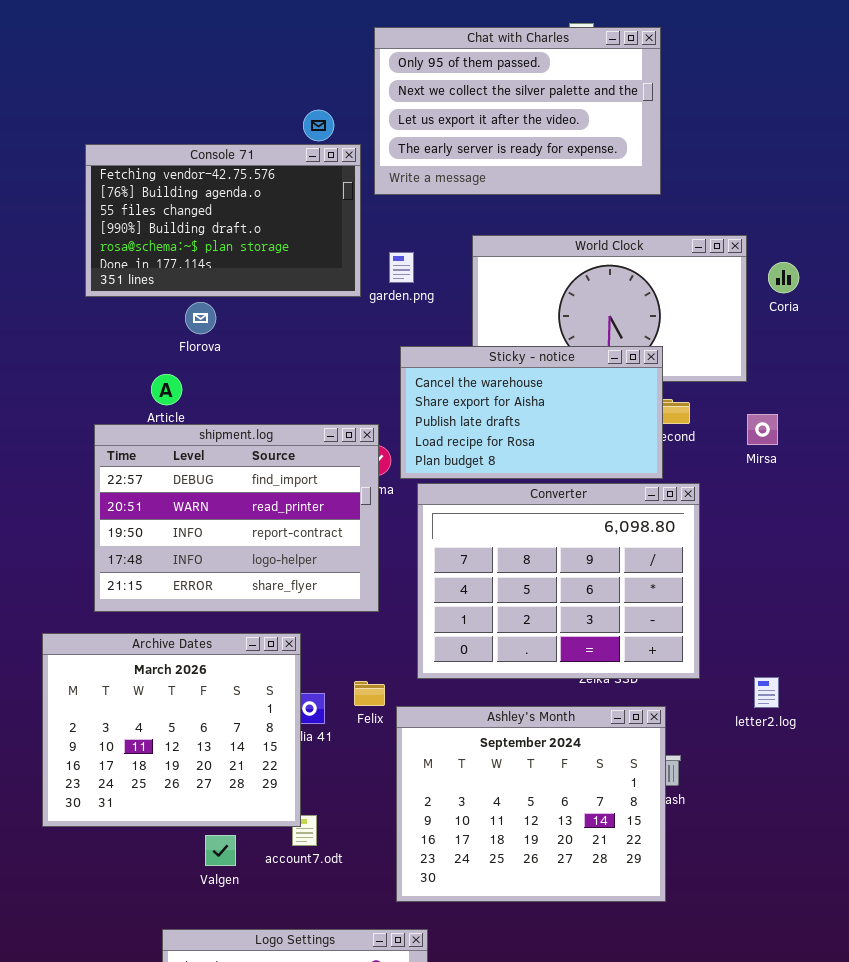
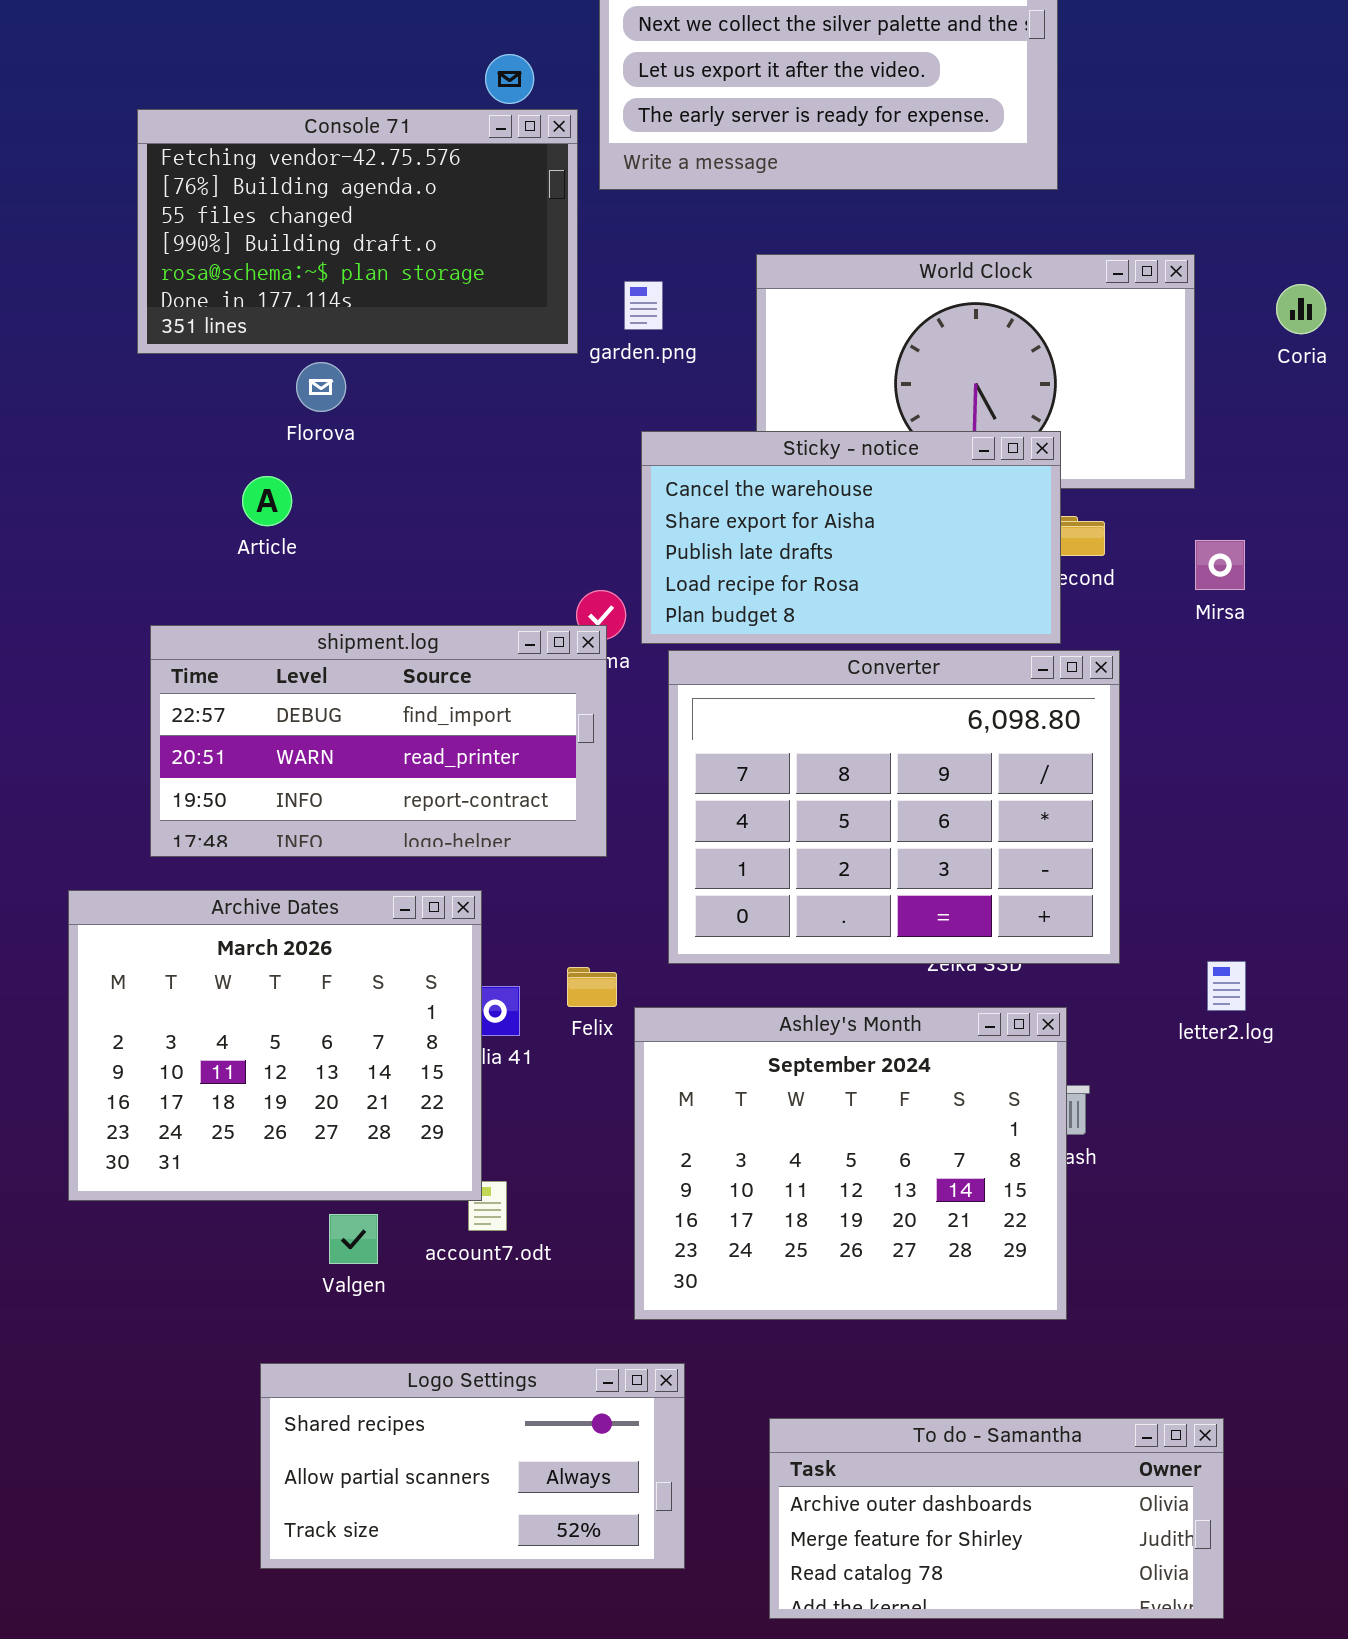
Coria: [768,262,799,293] -> [1276,284,1326,334], moved
shipment.log: [94,424,379,612] -> [150,625,607,857], resized

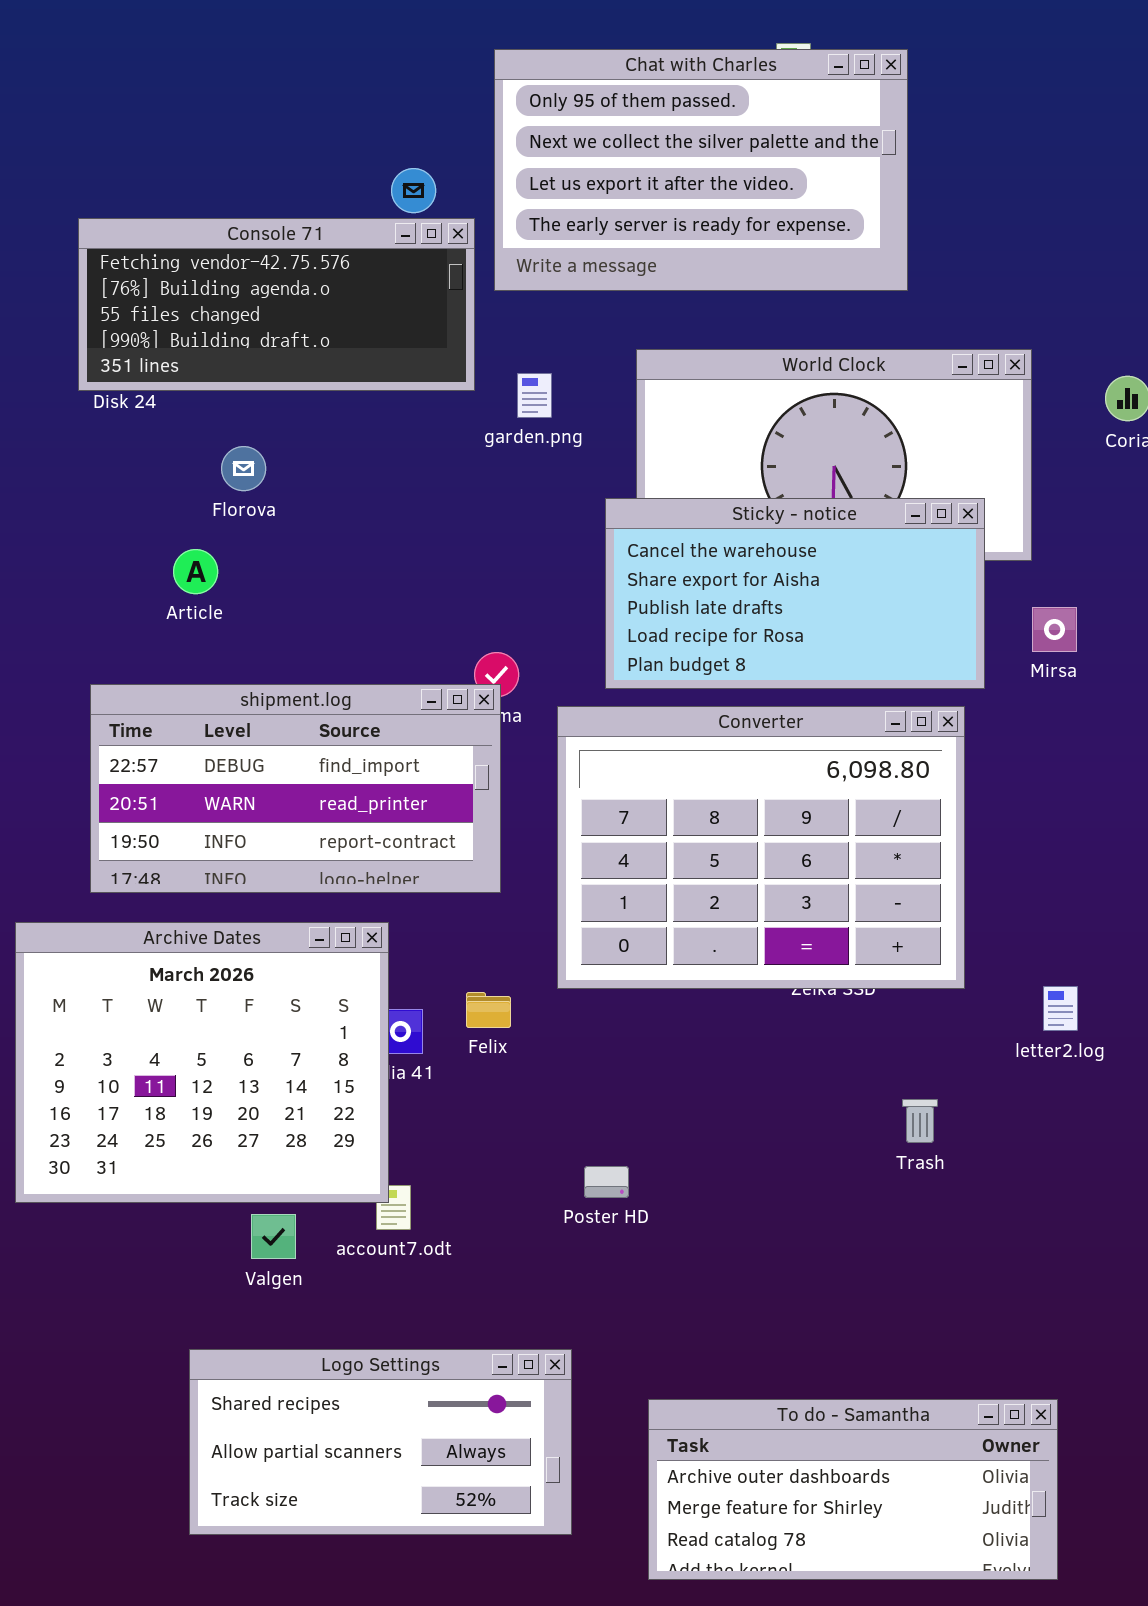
Console 71: [137,109,578,354] -> [78,218,475,391], resized
Sticky - notice: [641,431,1061,644] -> [605,498,985,689], moved
Ashley's Month: [634,1007,1067,1320] -> none, closed

